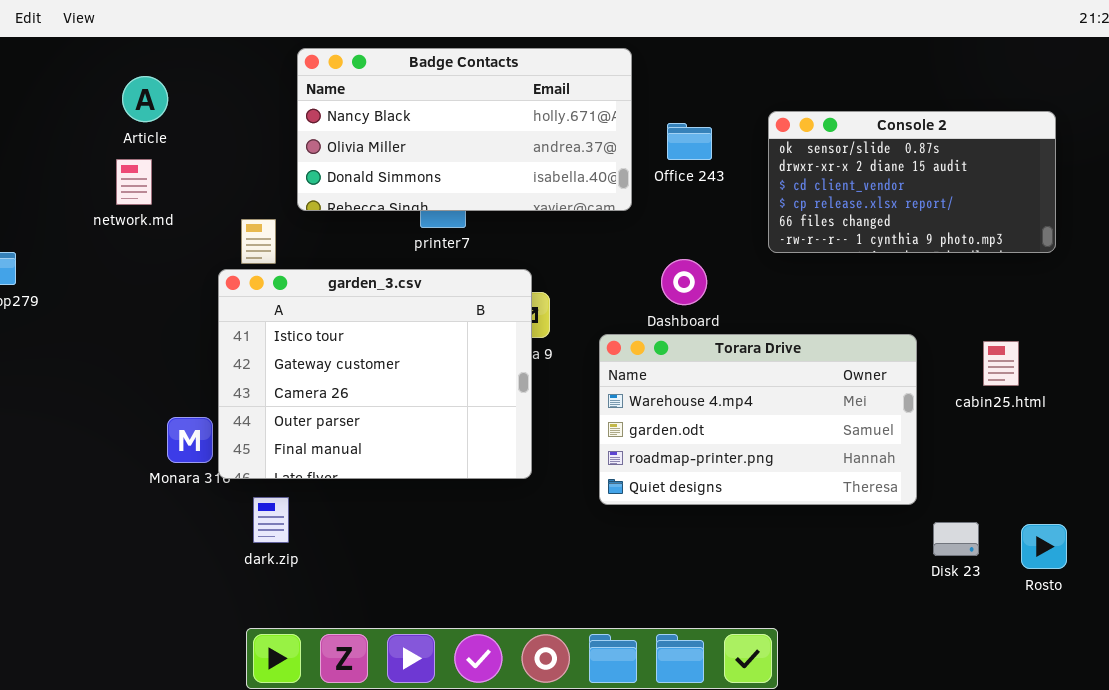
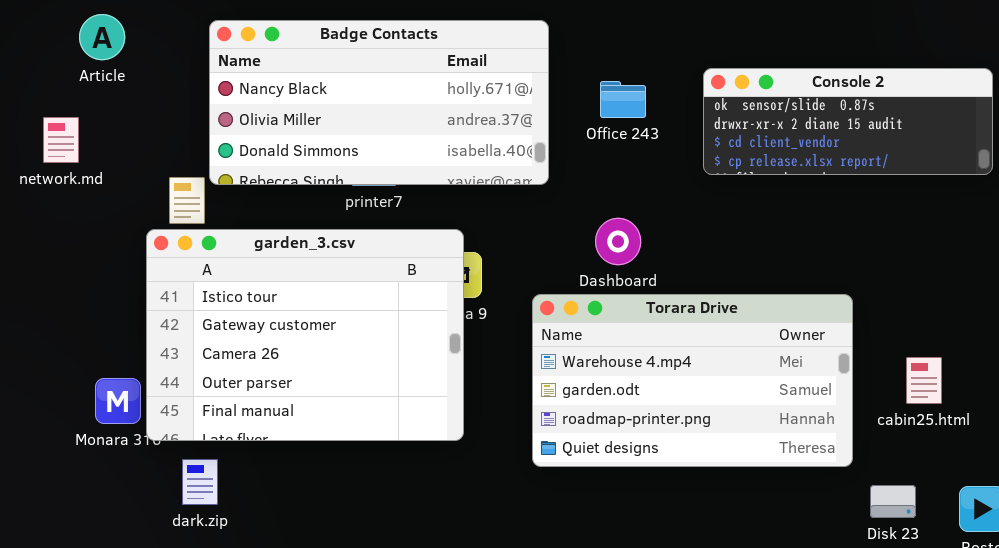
Badge Contacts: [297,48,632,211] -> [209,20,549,185], moved
Article: [122,76,168,122] -> [79,14,125,60], moved
Console 2: [768,111,1056,253] -> [703,68,993,175], resized
cabin25.html: [983,341,1019,386] -> [906,357,942,404], moved

